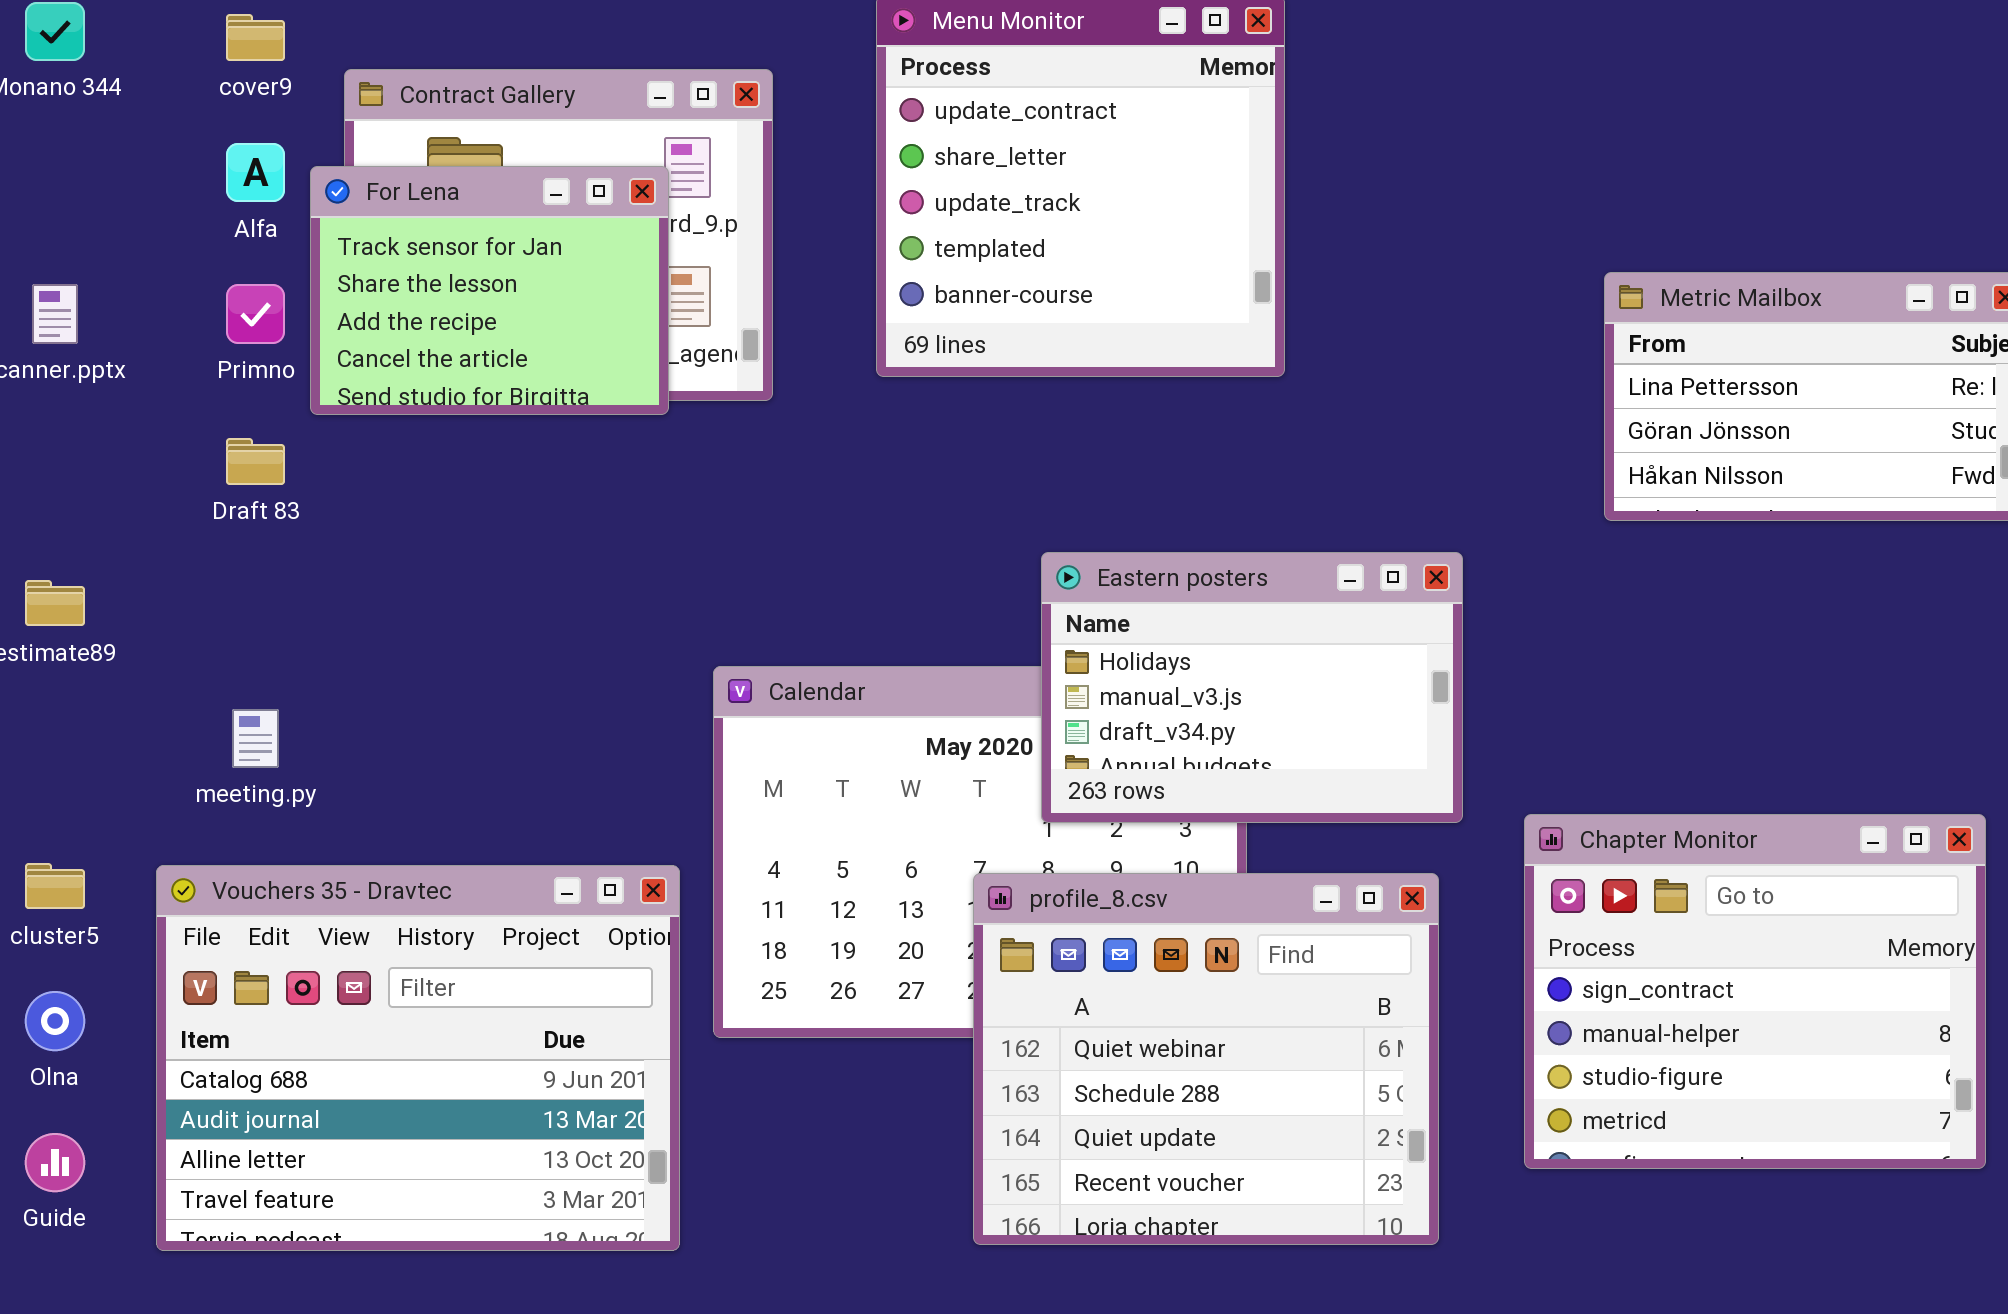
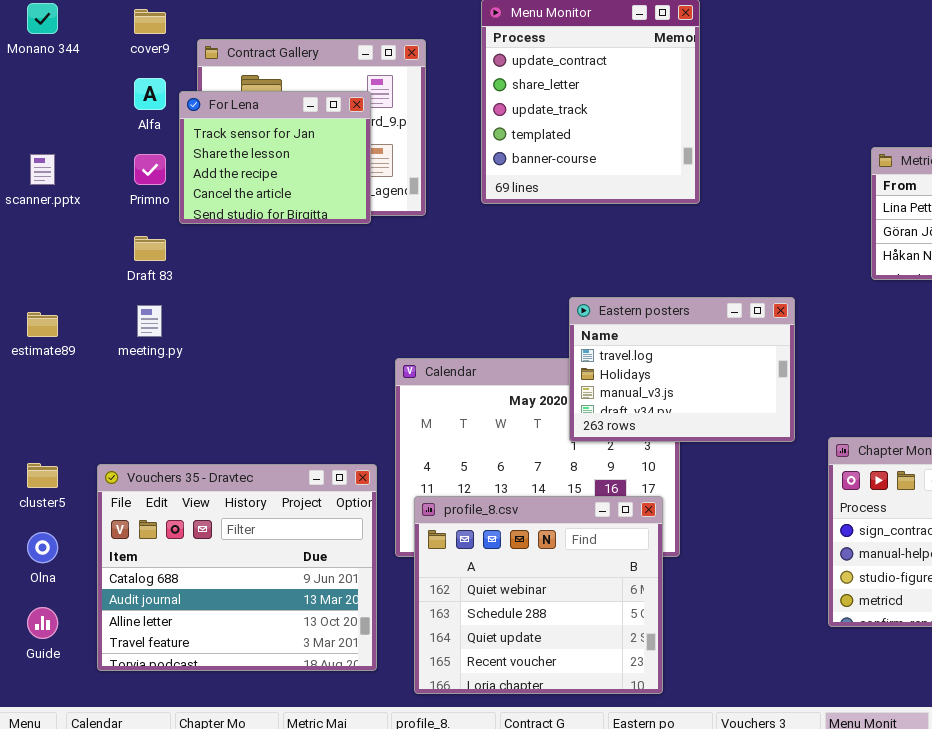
Eastern posters: [1041,552,1463,823] -> [569,297,795,442], scrolled up 1 row
meeting.py: [232,709,279,768] -> [137,305,162,337], moved
profile_8.csv: [973,873,1439,1245] -> [414,496,663,694], moved

